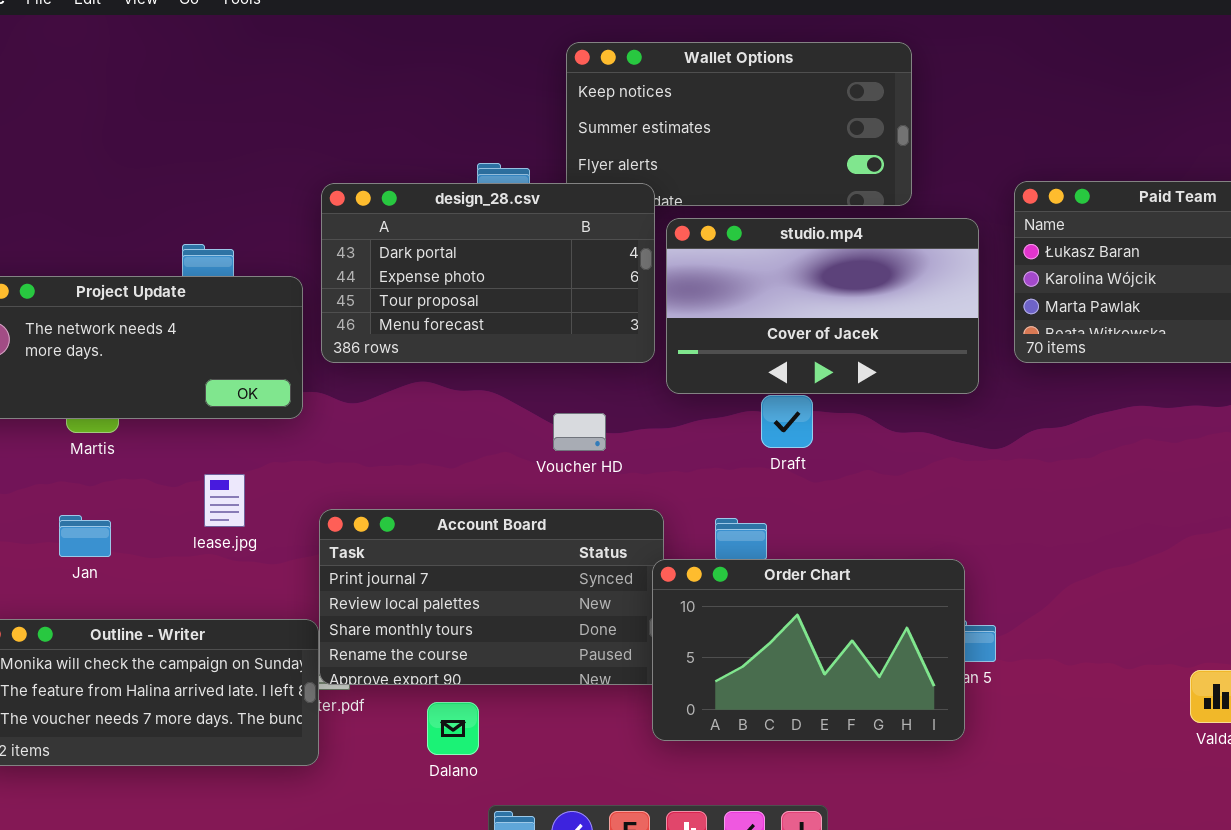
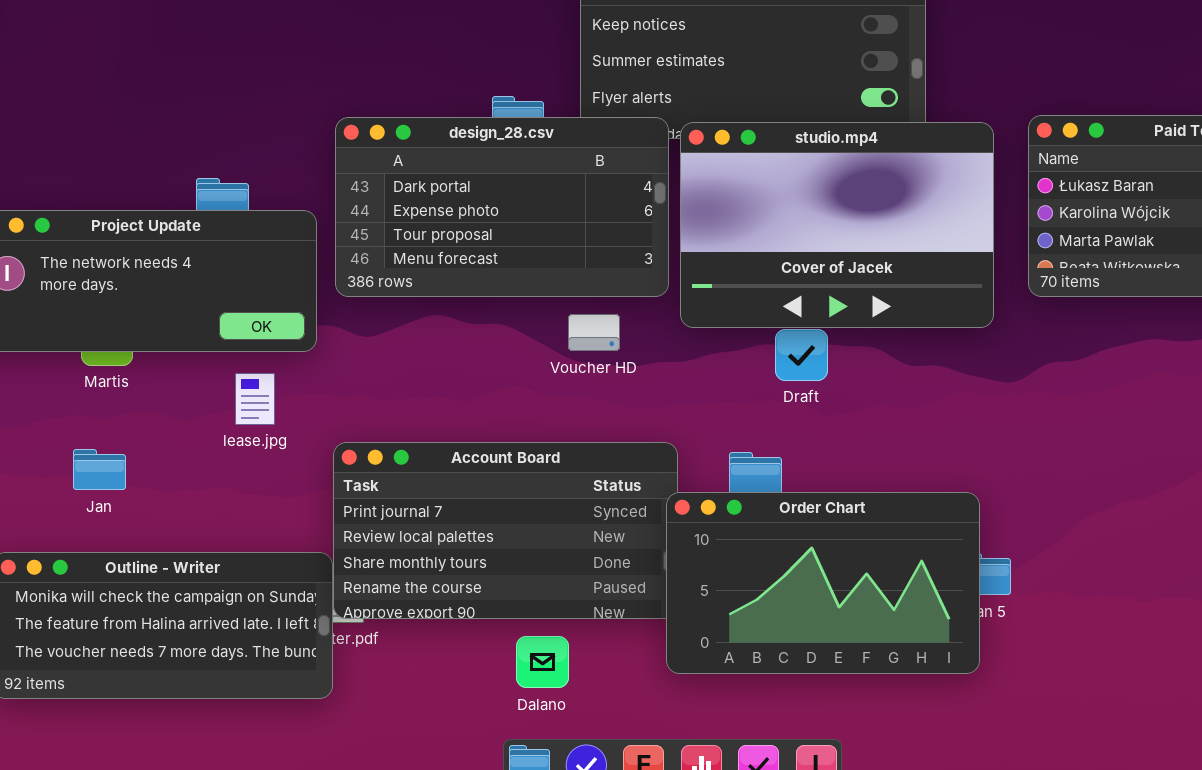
studio.mp4: [666,218,979,394] -> [680,122,994,328], resized
Voucher HD: [553,413,606,451] -> [568,314,620,351], moved
lease.jpg: [204,474,245,527] -> [235,373,275,425], moved
Dalano: [427,702,479,755] -> [516,636,569,688], moved

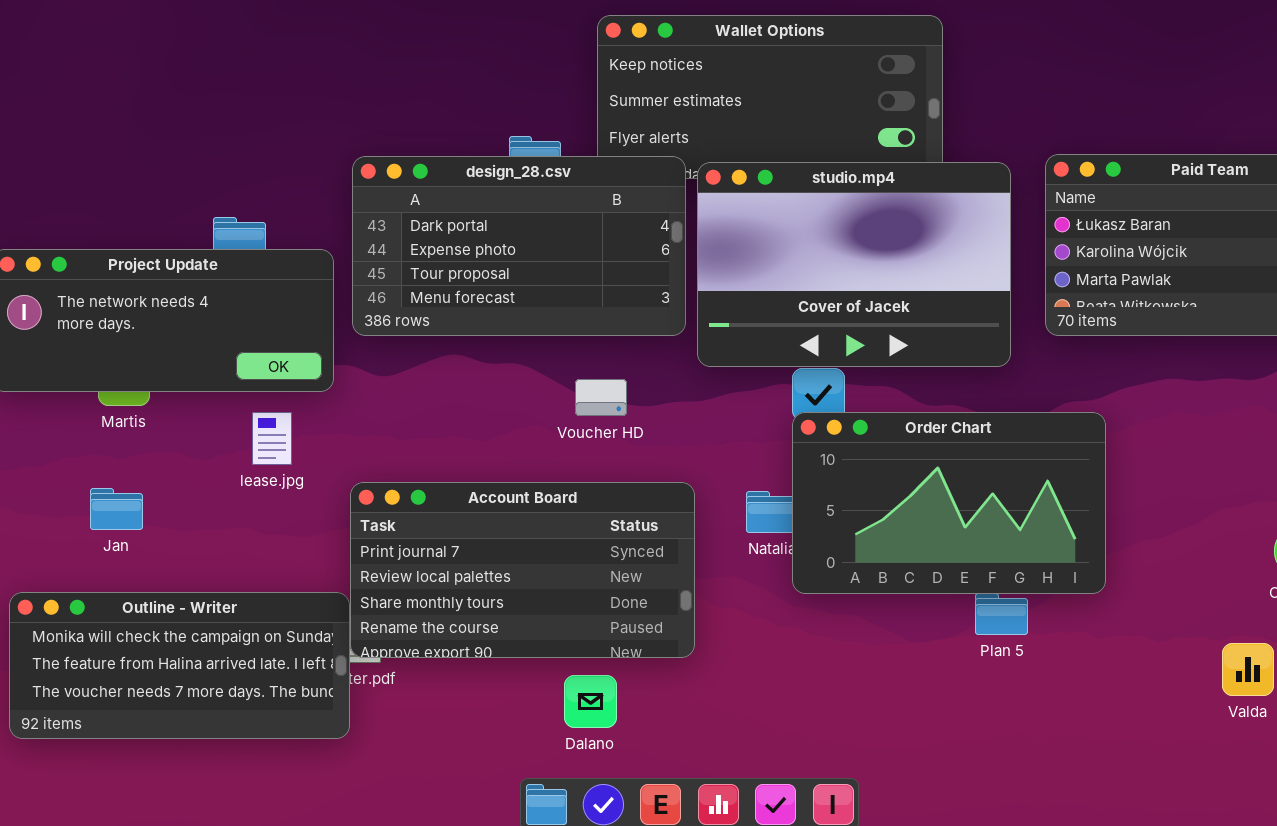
Voucher HD: [568,314,620,351] -> [575,379,627,416], moved
Order Chart: [666,492,980,674] -> [792,412,1106,594], moved
Dalano: [516,636,569,688] -> [564,675,617,728], moved

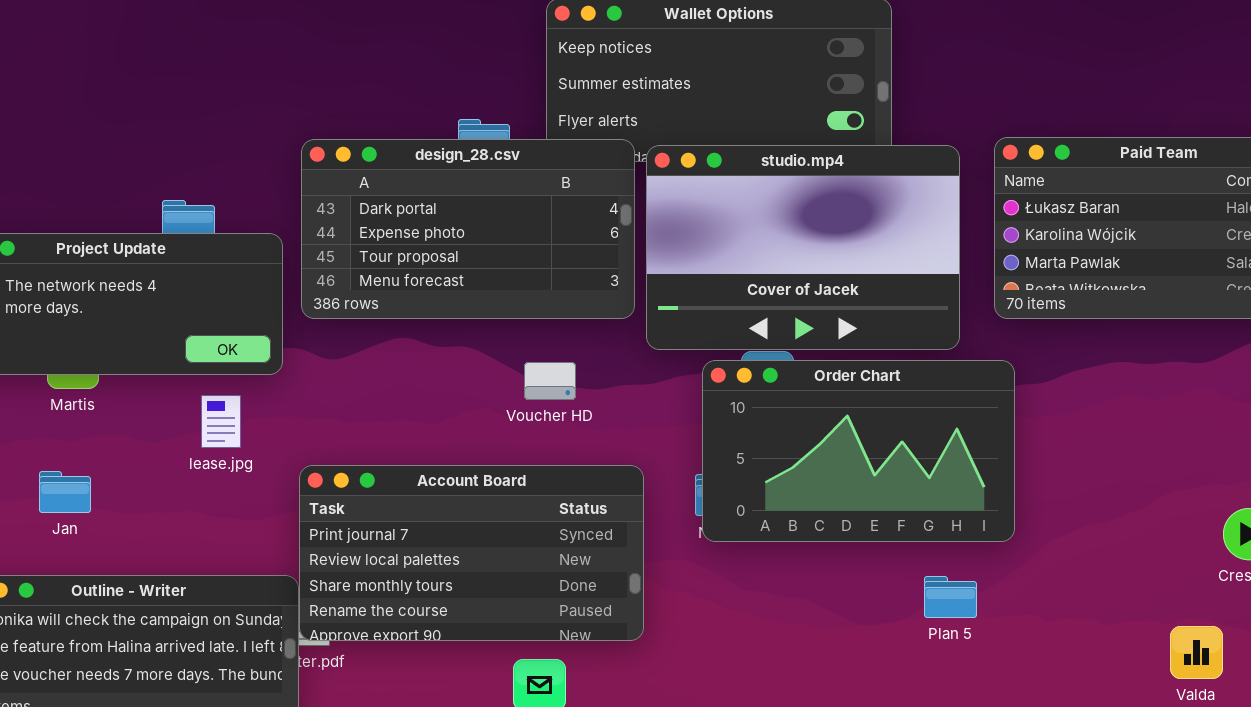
Order Chart: [792,412,1106,594] -> [702,360,1015,542], moved

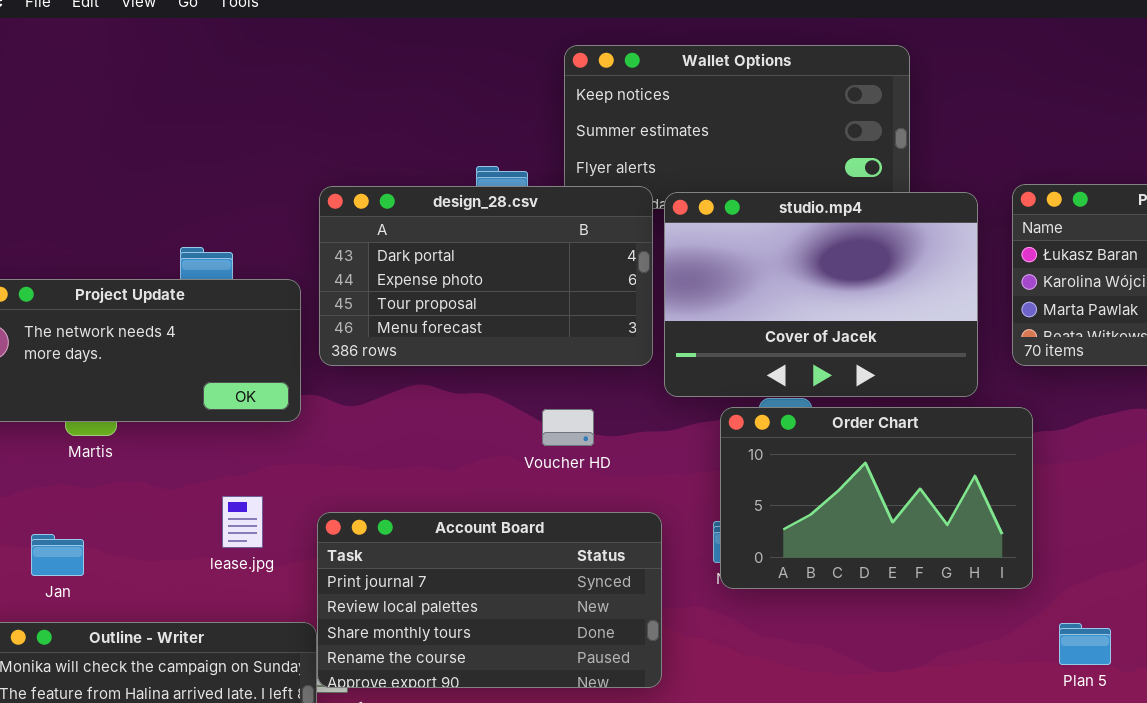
lease.jpg: [201,395,241,448] -> [222,496,263,548], moved
Jan: [39,471,91,513] -> [31,534,84,576], moved
Plan 5: [924,576,977,618] -> [1059,623,1111,665], moved

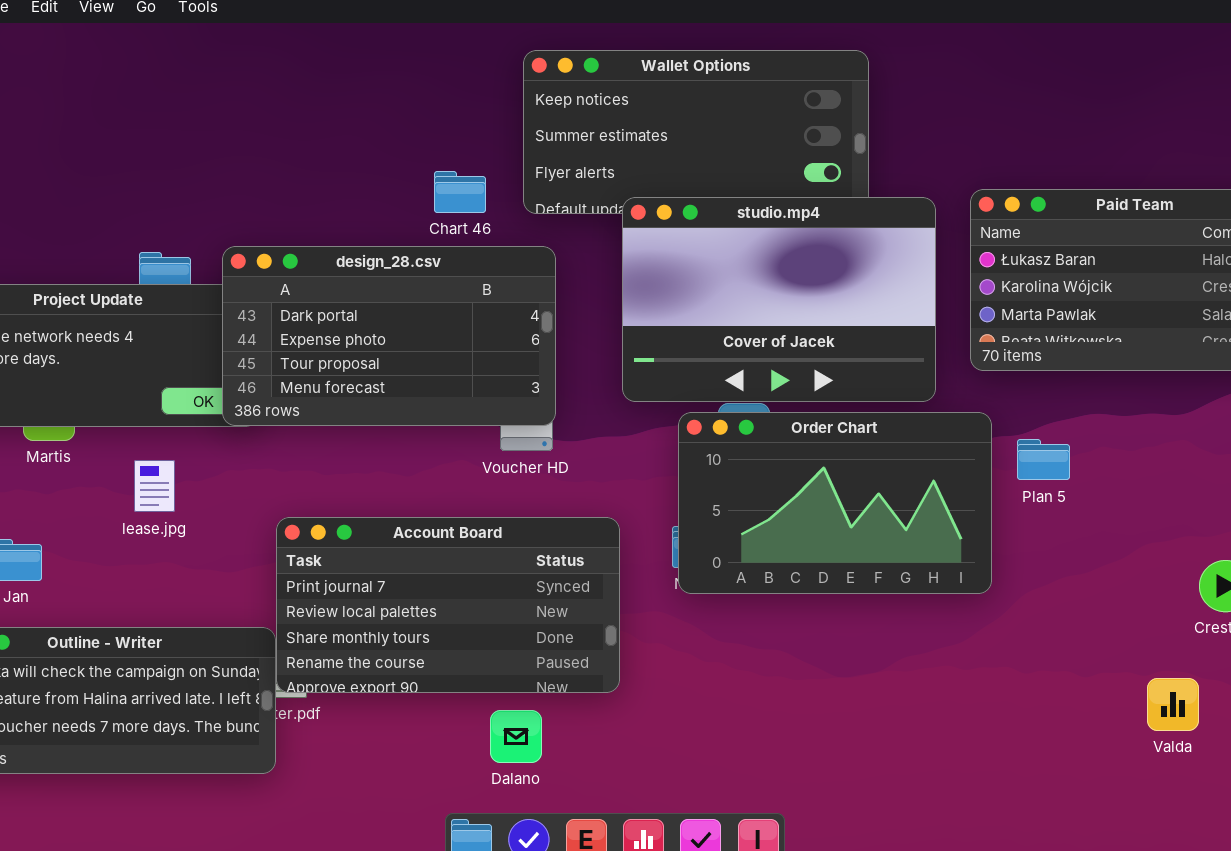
design_28.csv: [319,186,653,366] -> [222,246,556,426], moved
lease.jpg: [222,496,263,548] -> [134,460,175,512], moved
Plan 5: [1059,623,1111,665] -> [1017,439,1070,480], moved

